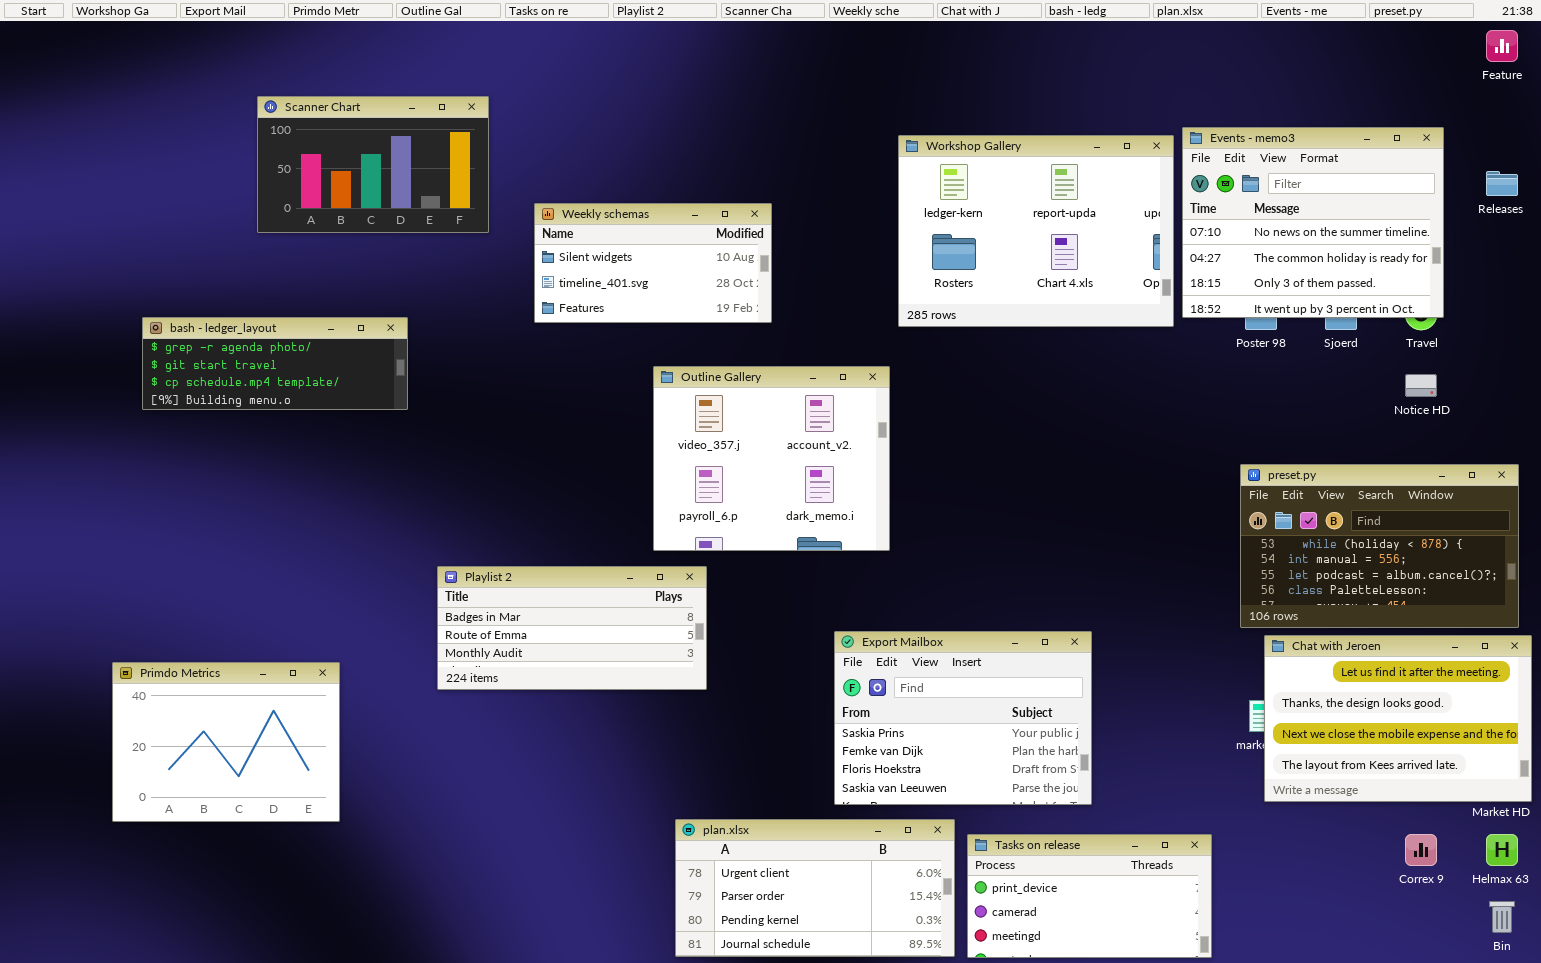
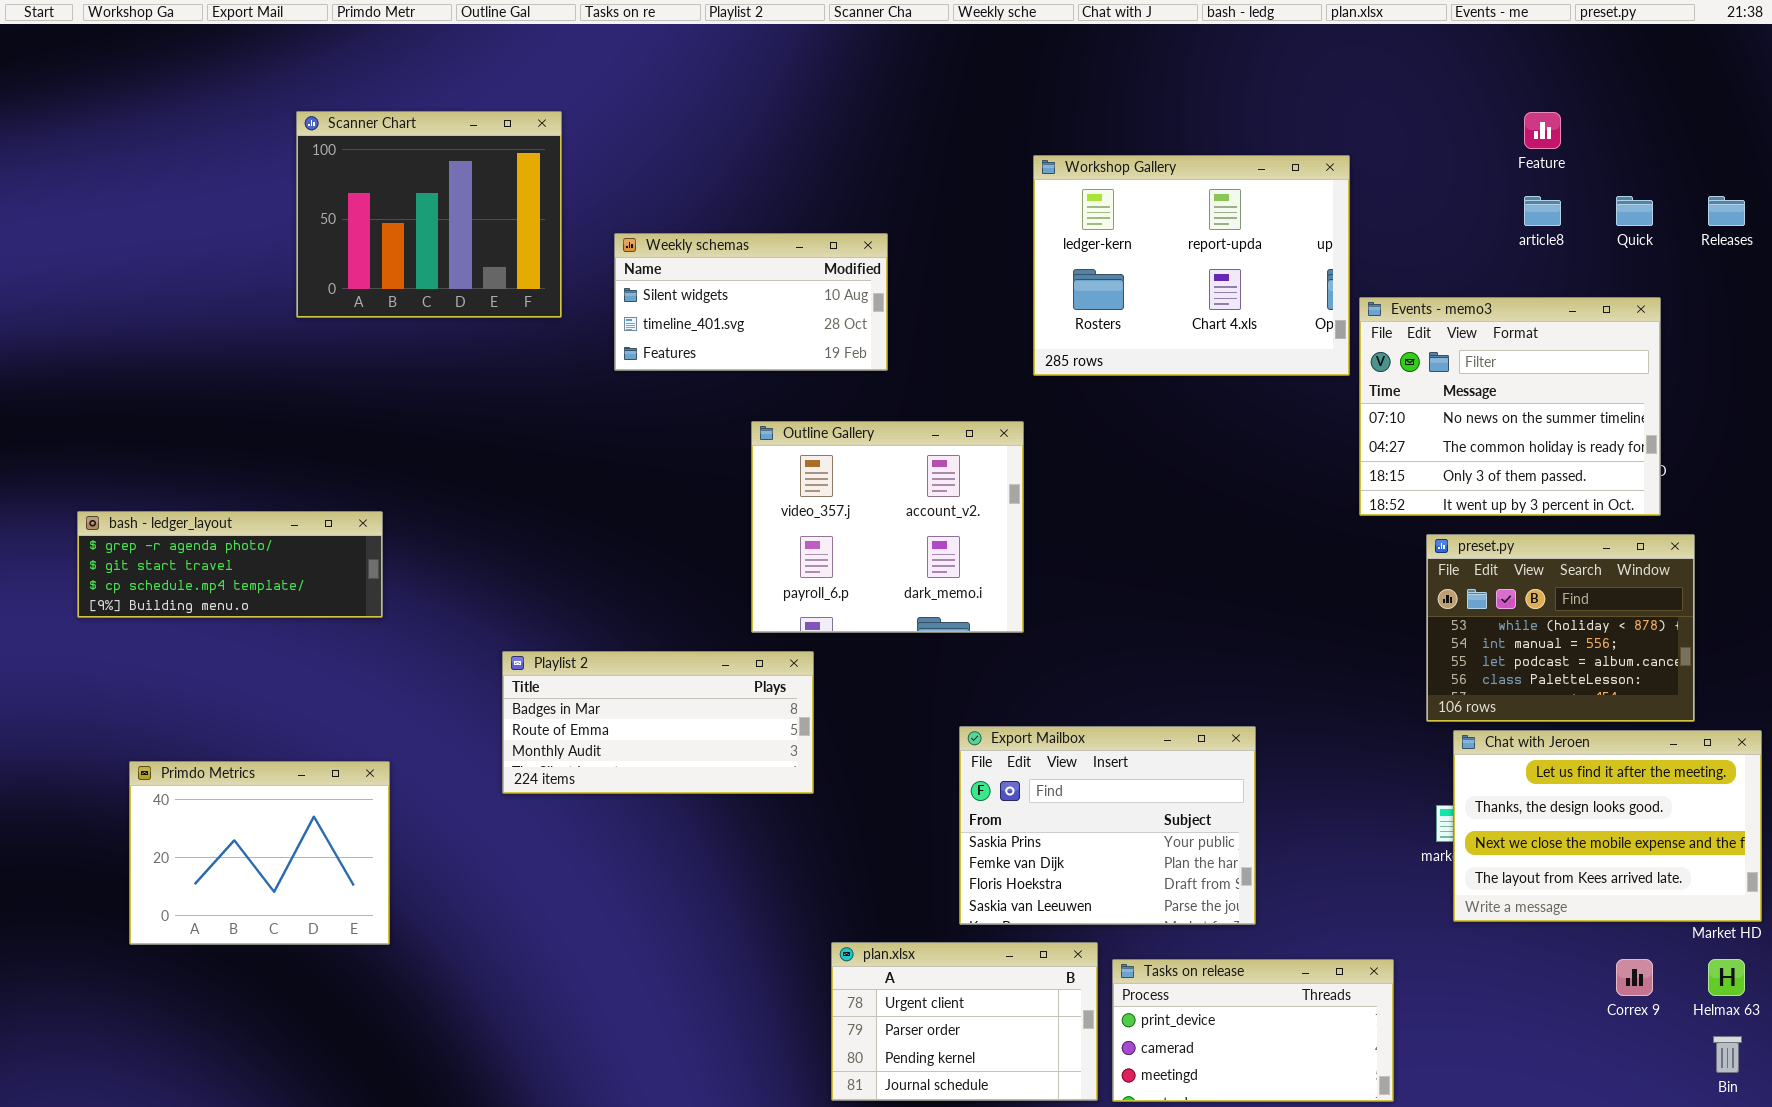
Feature: [1486,30,1518,62] -> [1524,112,1561,149], moved
Scanner Chart: [257,96,489,233] -> [296,111,562,318], resized
Events - memo3: [1182,127,1444,318] -> [1359,297,1661,516], moved
bash - ledger_layout: [142,317,408,410] -> [77,511,383,618], moved
preset.py: [1240,464,1519,628] -> [1426,534,1695,722], resized
plan.xlsx: [675,819,955,957] -> [831,942,1098,1101], resized

